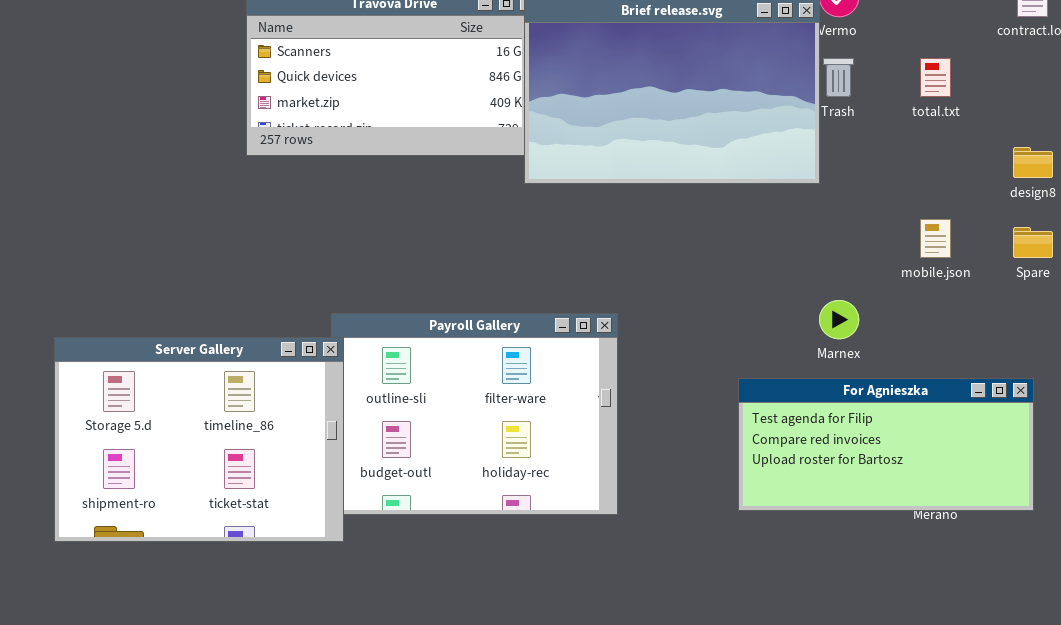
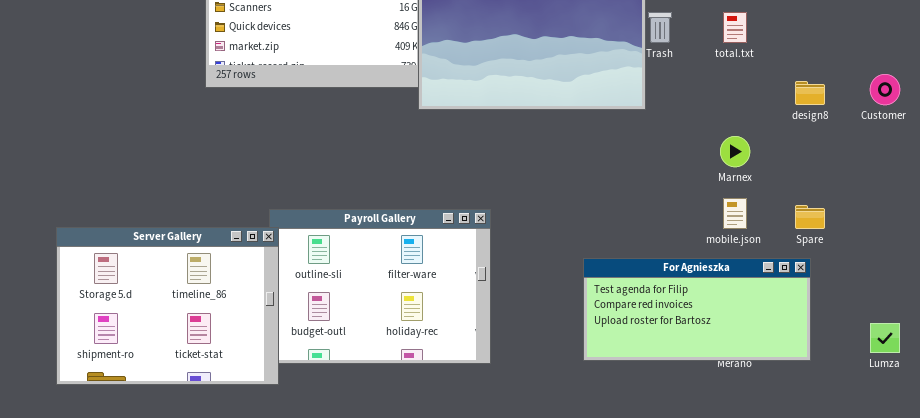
mobile.json: [920,219,951,258] -> [723,198,747,229], moved
Spare: [1013,227,1053,258] -> [795,205,825,229], moved
Marnex: [819,300,859,339] -> [720,136,750,167], moved

